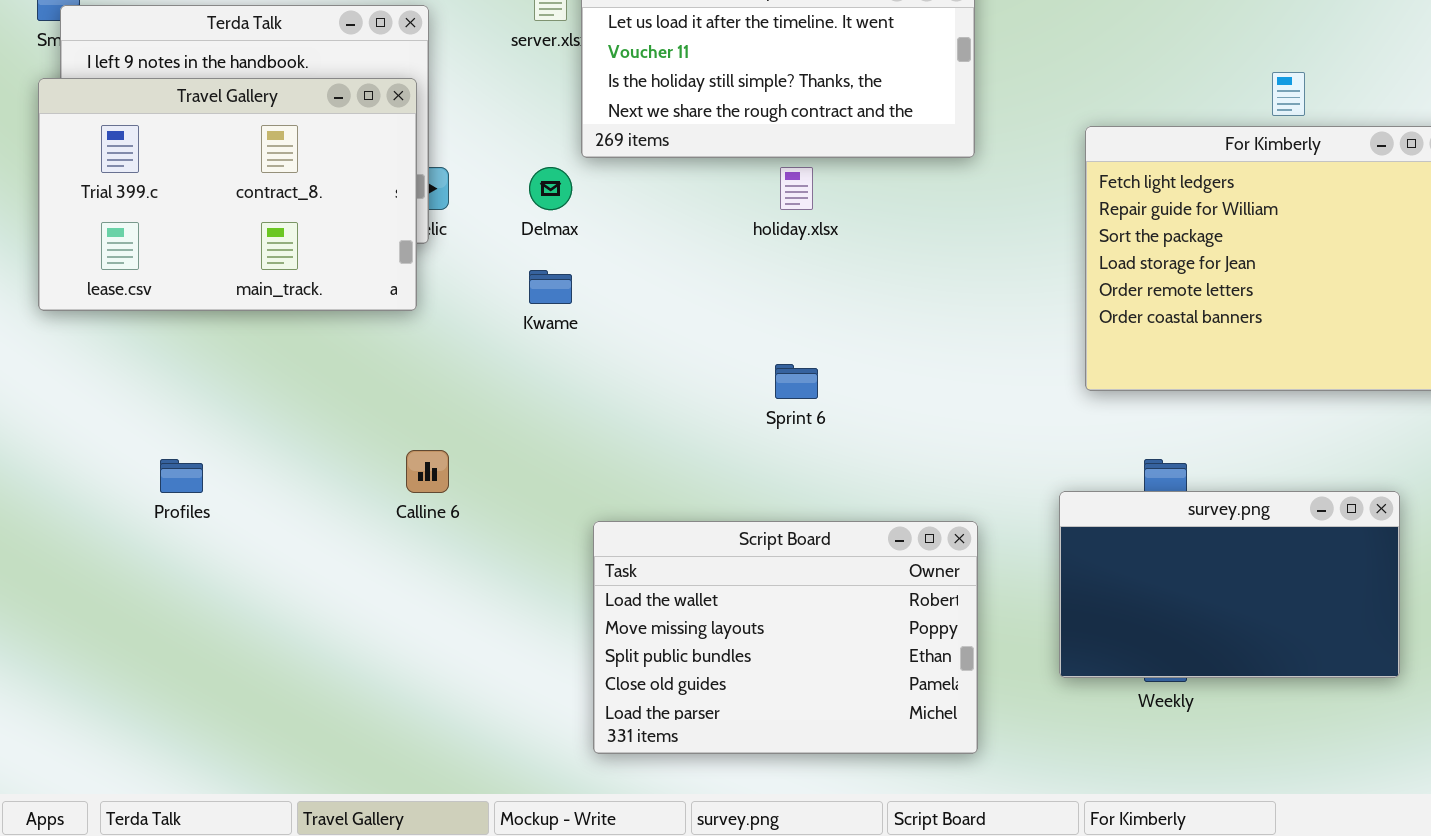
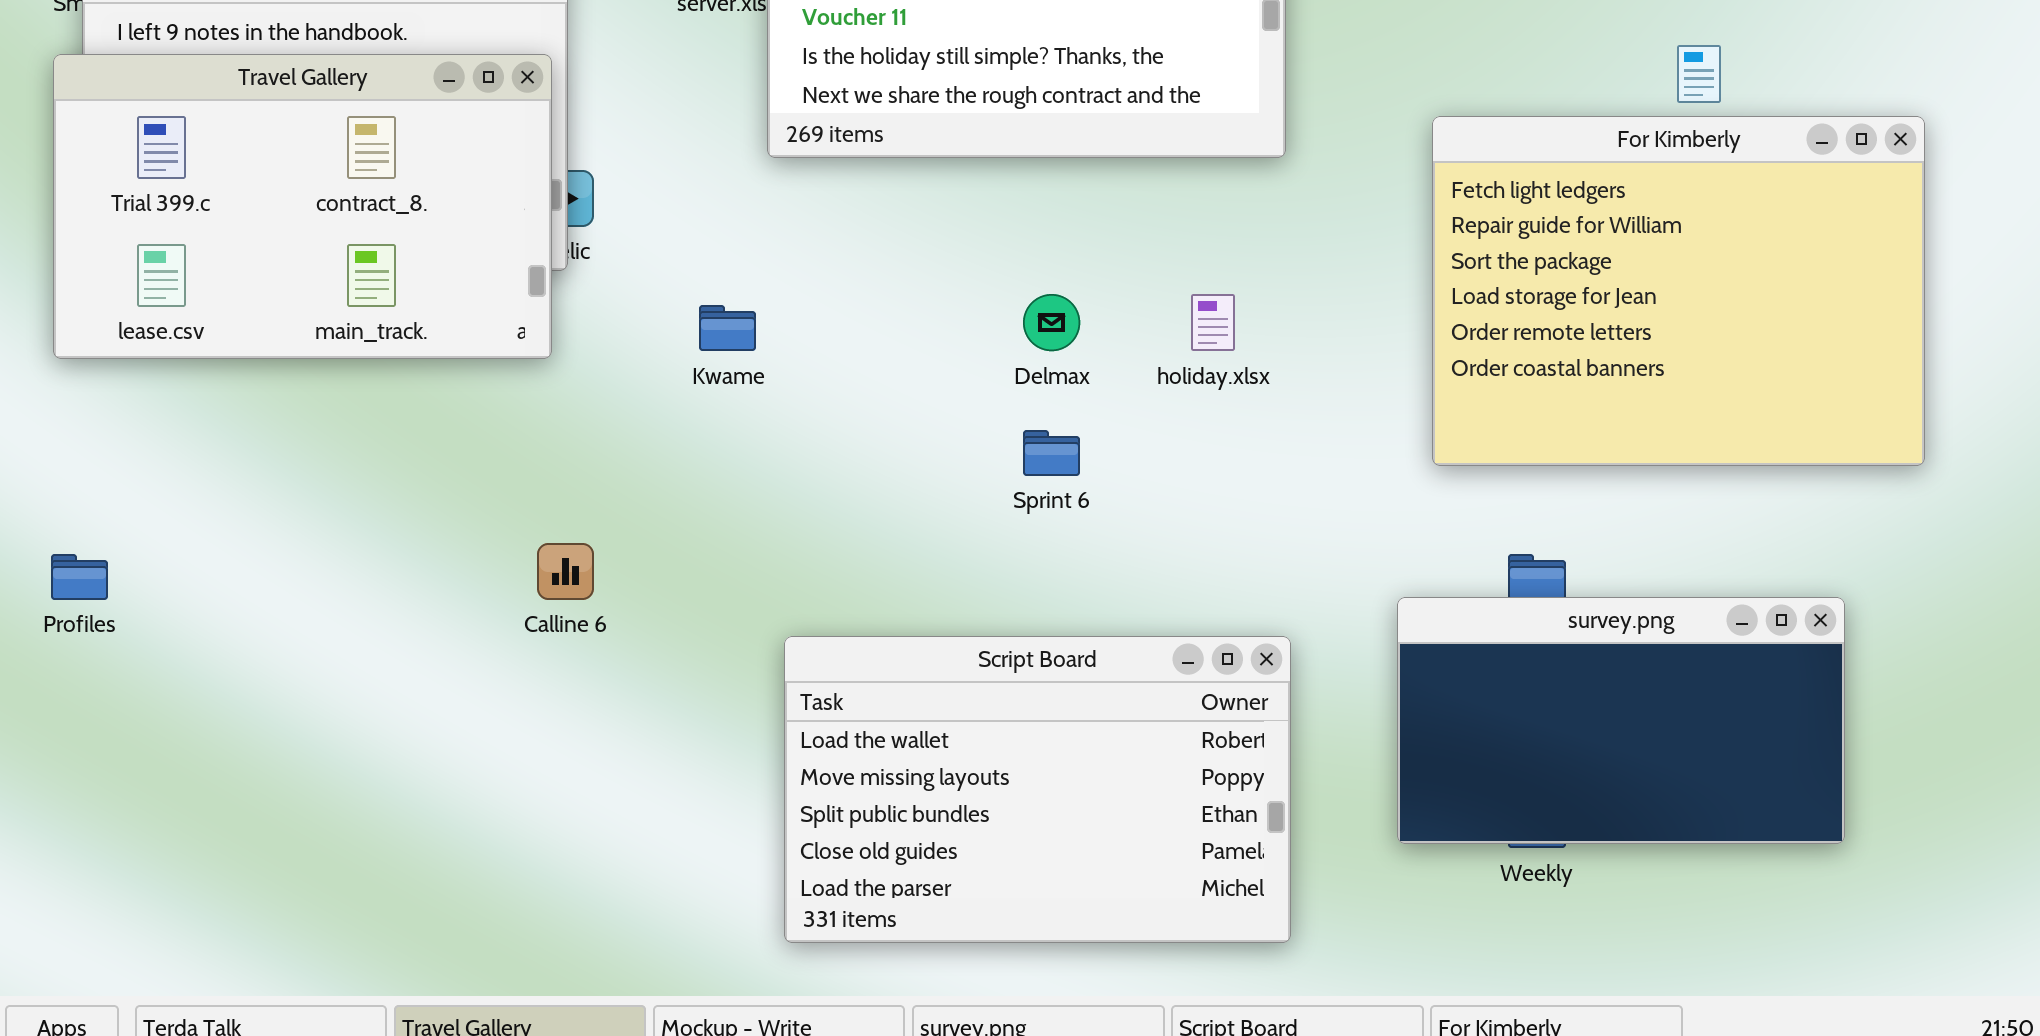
Delmax: [529,167,572,210] -> [1023,294,1080,351], moved
holiday.xlsx: [780,167,813,210] -> [1191,294,1235,351], moved
Profiles: [160,459,203,493] -> [51,554,108,600], moved

